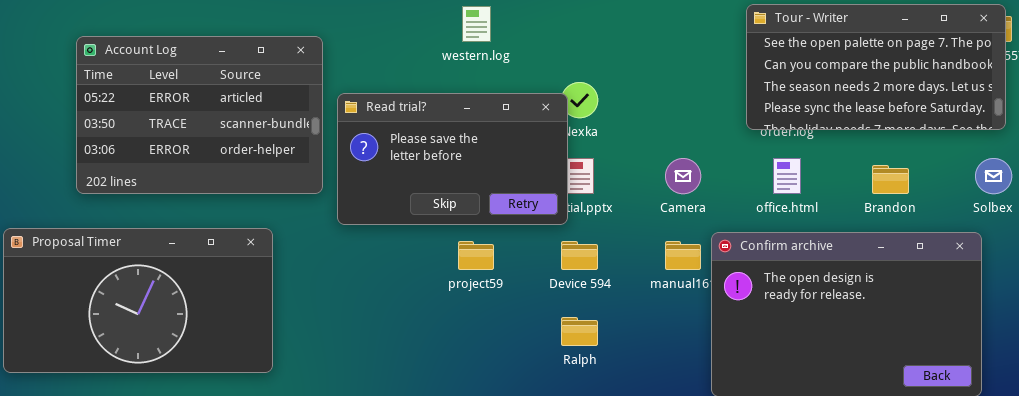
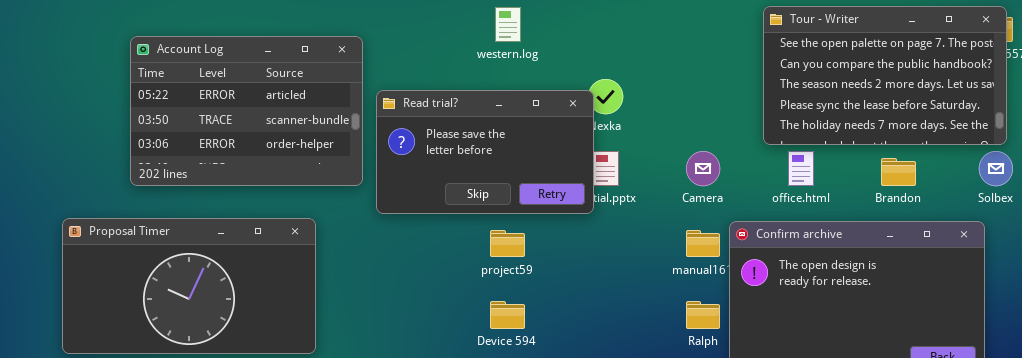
Tour - Writer: [746,4,1006,130] -> [763,6,1007,145], resized
Device 594: [561,241,598,270] -> [490,301,525,329], moved
Ralph: [561,317,598,346] -> [686,301,720,329], moved

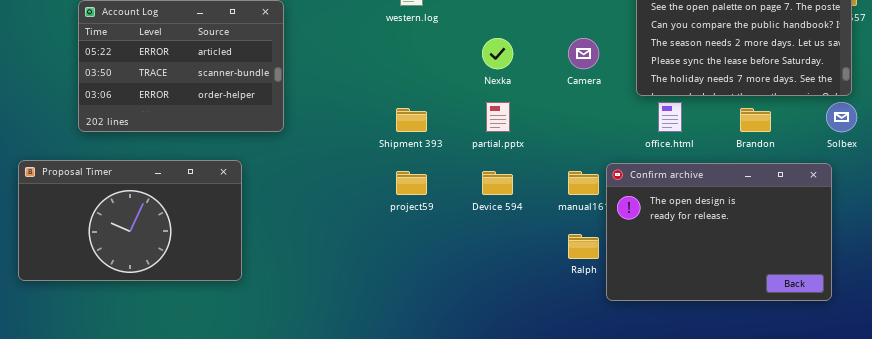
Read trial?: [376,90,594,214] -> none, closed
Camera: [686,151,720,186] -> [568,38,599,69], moved
Device 594: [490,301,525,329] -> [482,171,513,195], moved

